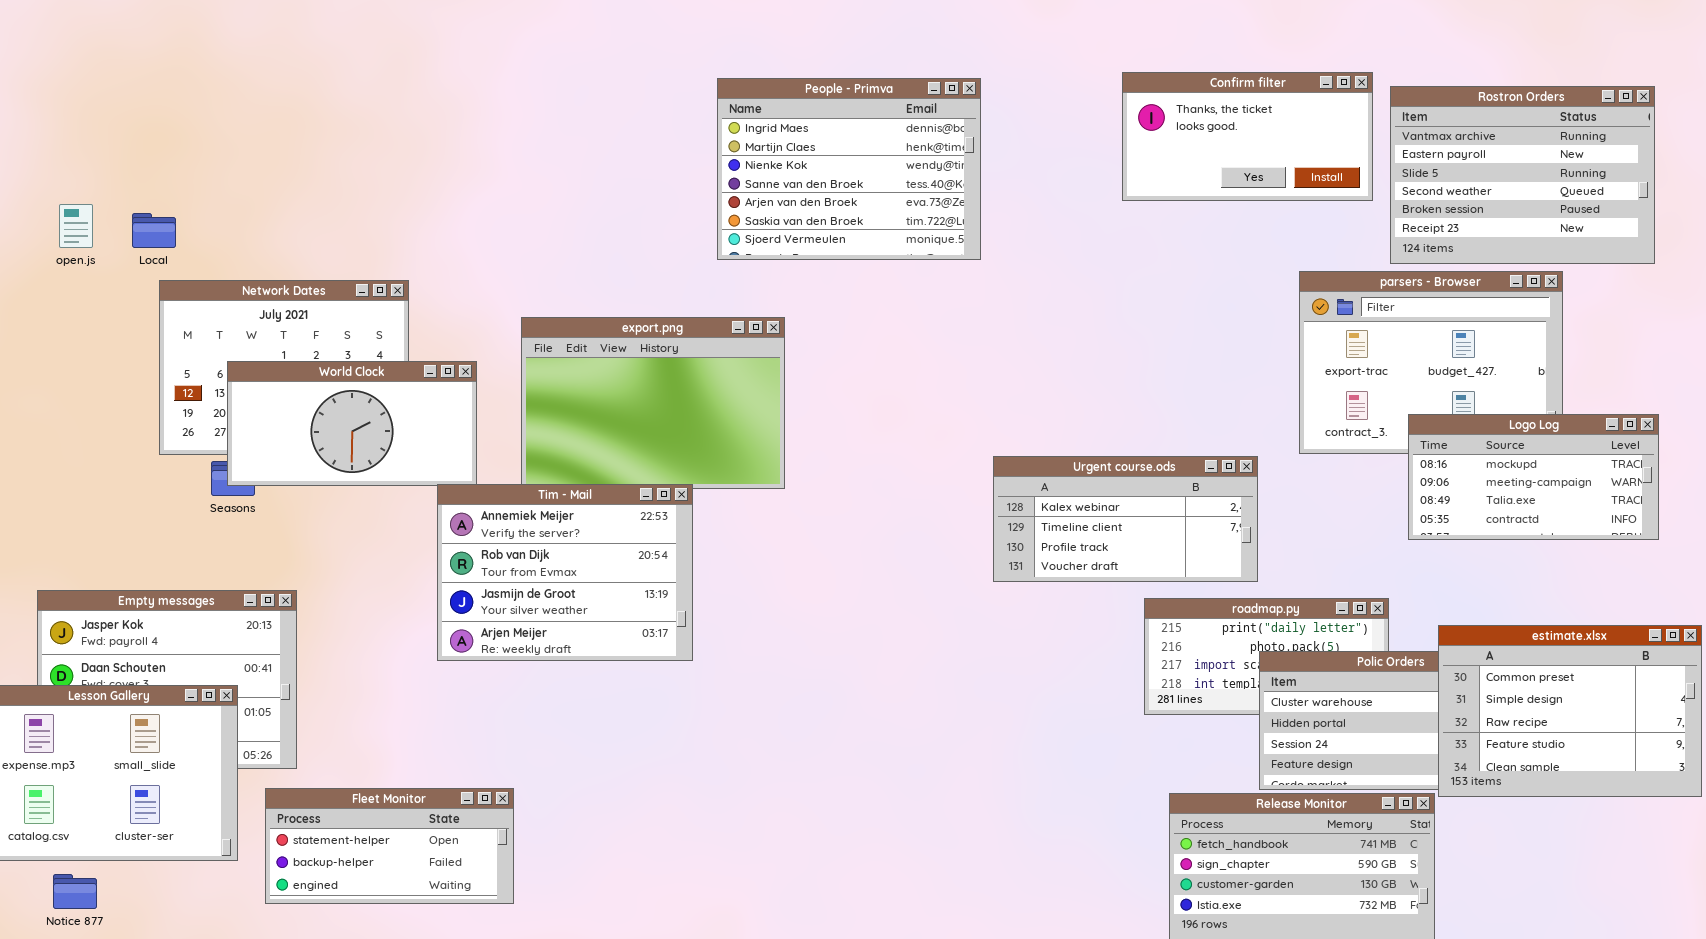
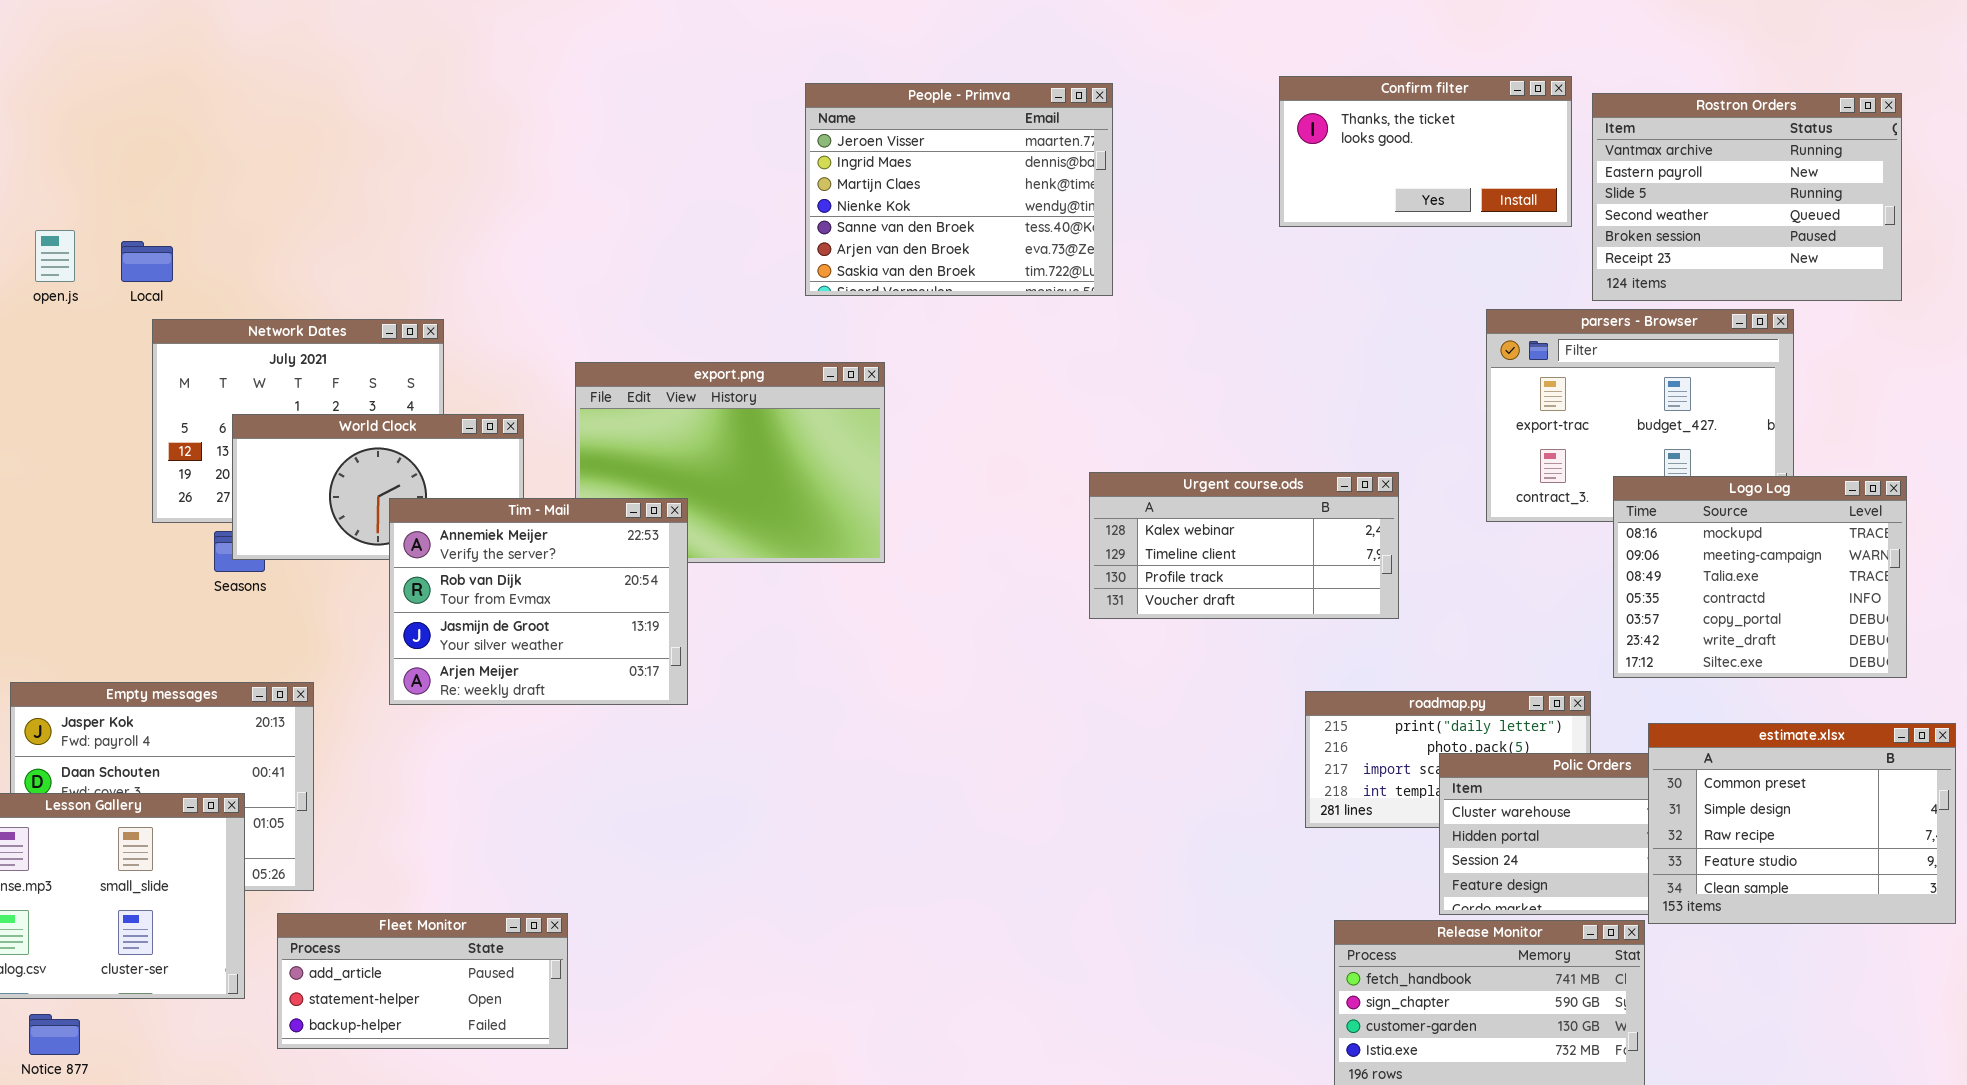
People - Primva: [717,78,981,260] -> [805,83,1113,296], scrolled up 1 row
Logo Log: [1408,414,1659,540] -> [1613,476,1907,678], resized
Urgent course.ods: [993,456,1258,582] -> [1089,472,1399,619], moved
Tim - Mail: [437,484,693,661] -> [389,498,688,705], moved
Fleet Monitor: [265,788,514,904] -> [277,913,568,1049], scrolled up 1 row

